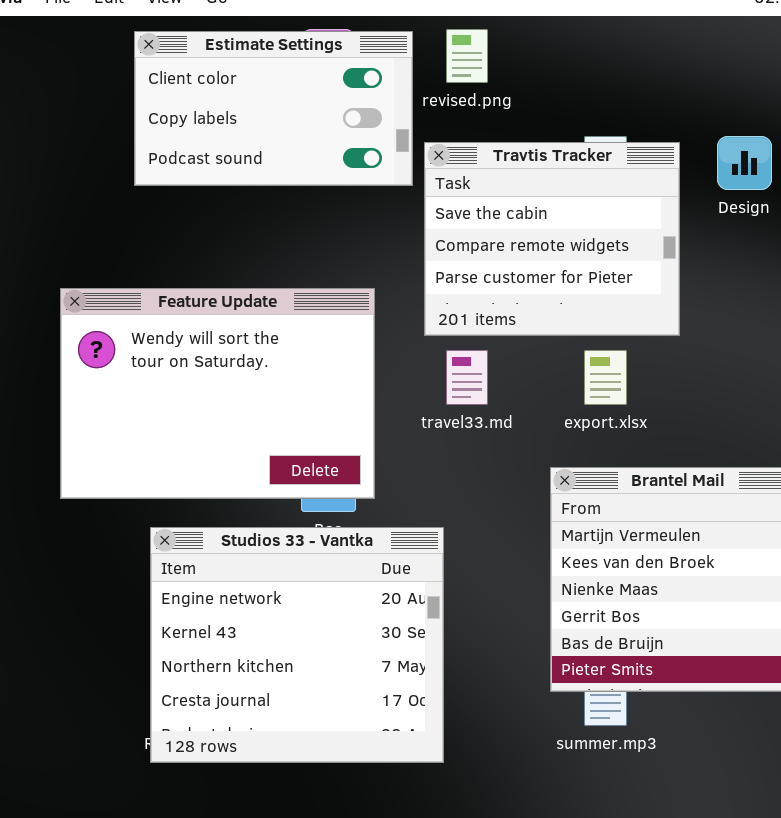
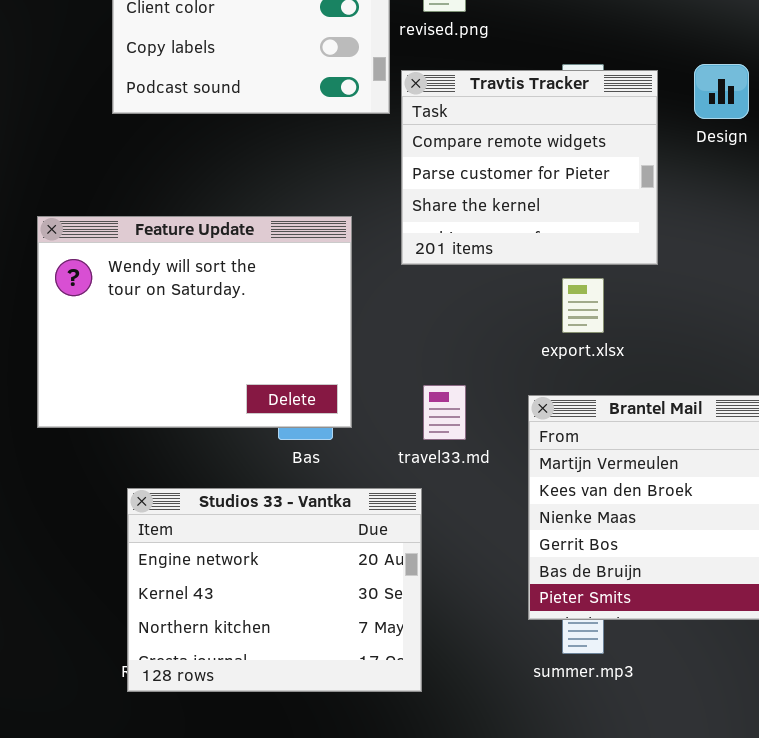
Travtis Tracker: [424,142,680,336] -> [401,70,658,265], scrolled down 1 row
travel33.md: [446,350,488,405] -> [423,385,466,440], moved
Studios 33 - Vantka: [150,527,444,763] -> [127,488,422,692], resized

